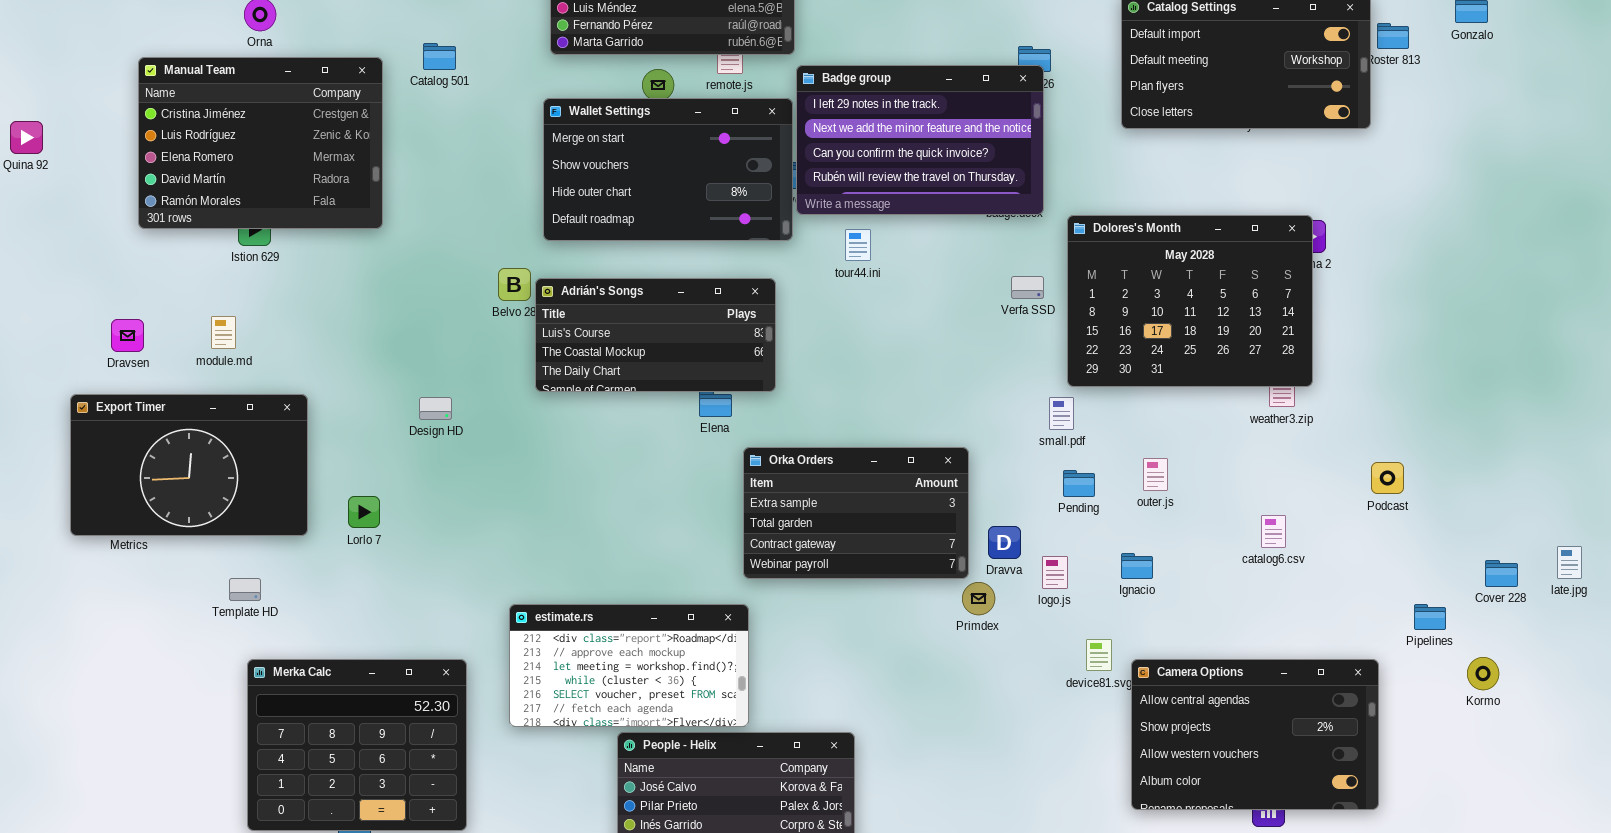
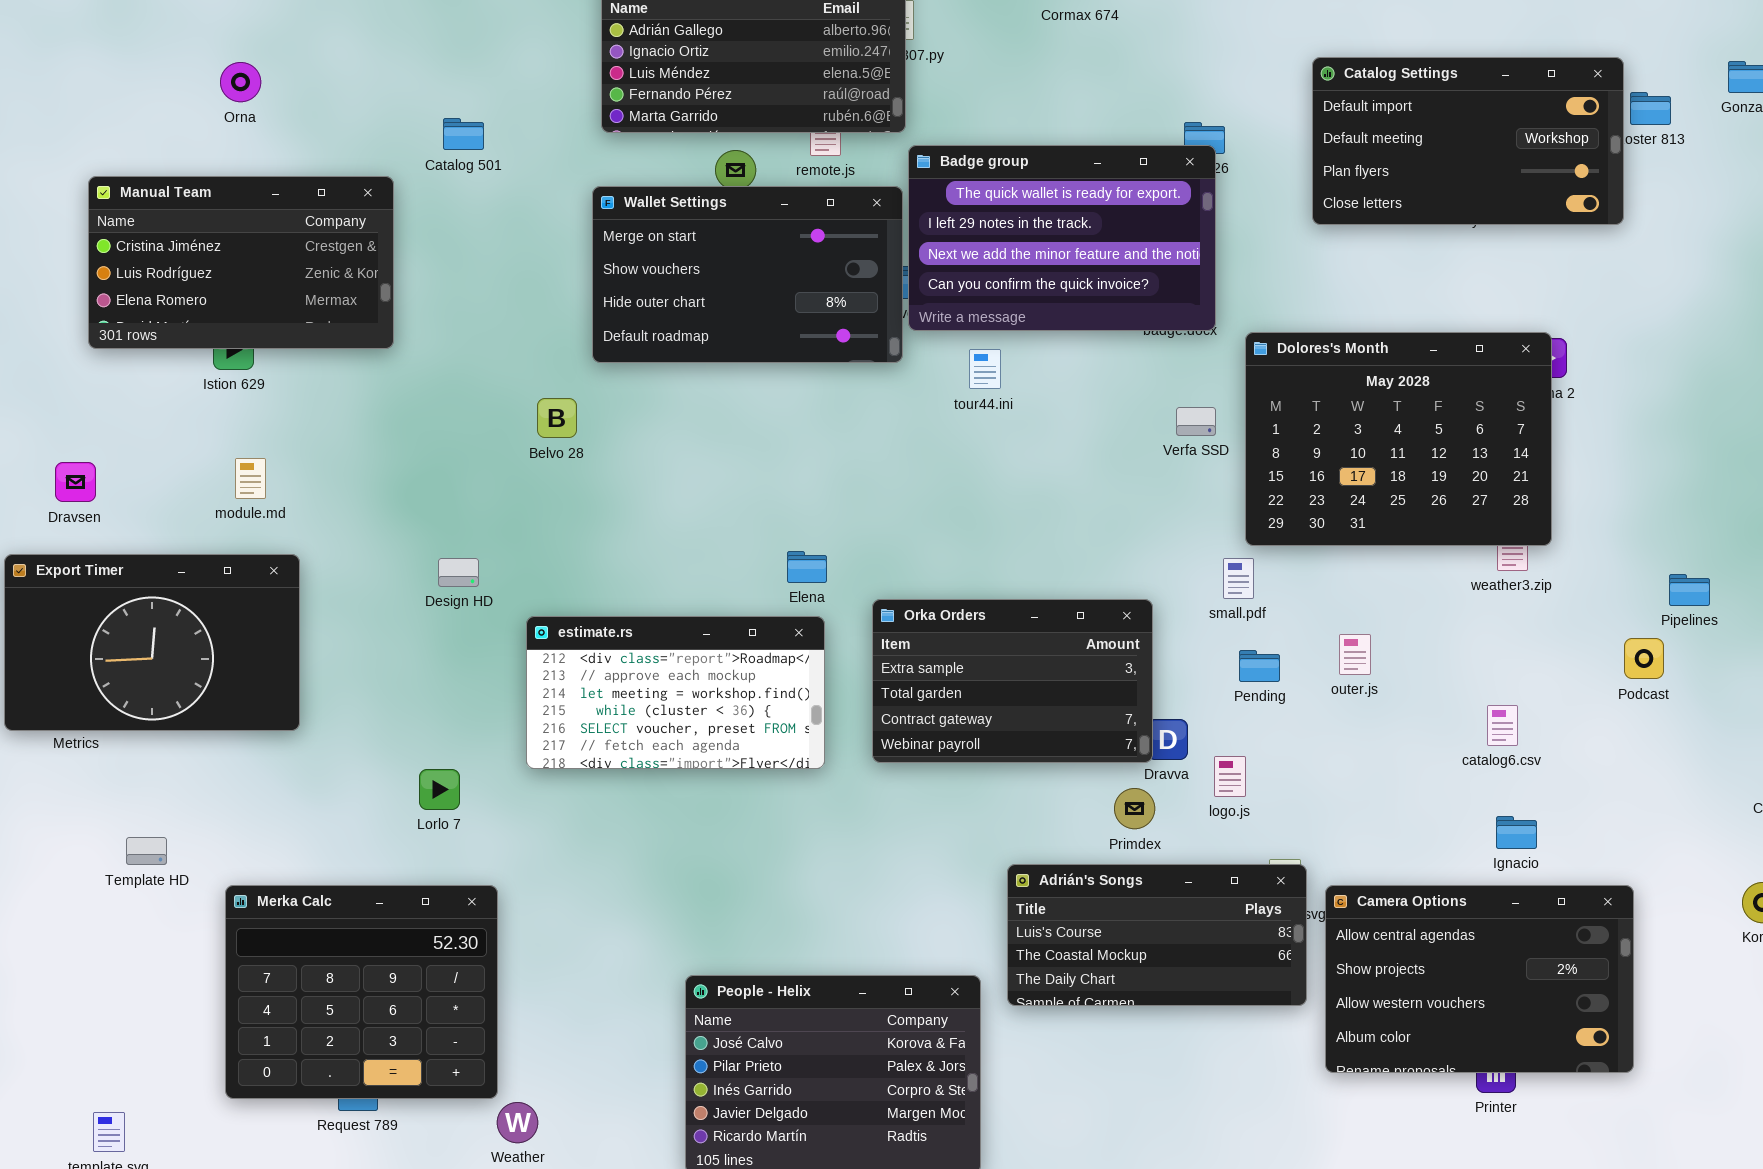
Manual Team: [138,57,383,229] -> [88,176,394,349], resized
Badge group: [796,65,1044,215] -> [908,145,1216,331], scrolled up 1 row
Adrián's Songs: [535,278,776,392] -> [1007,864,1307,1006], moved
module.md: [211,316,236,349] -> [235,458,266,499], moved
Orka Orders: [743,447,969,579] -> [872,599,1153,763], moved
Lorlo 7: [348,496,380,528] -> [419,769,460,810], moved
Ignacio: [1121,553,1153,579] -> [1496,816,1537,849], moved
Template HD: [229,578,261,601] -> [126,837,167,865], moved
Pipelines: [1414,604,1446,630] -> [1669,574,1710,606], moved
estimate.rs: [509,604,749,727] -> [526,616,825,769], moved

